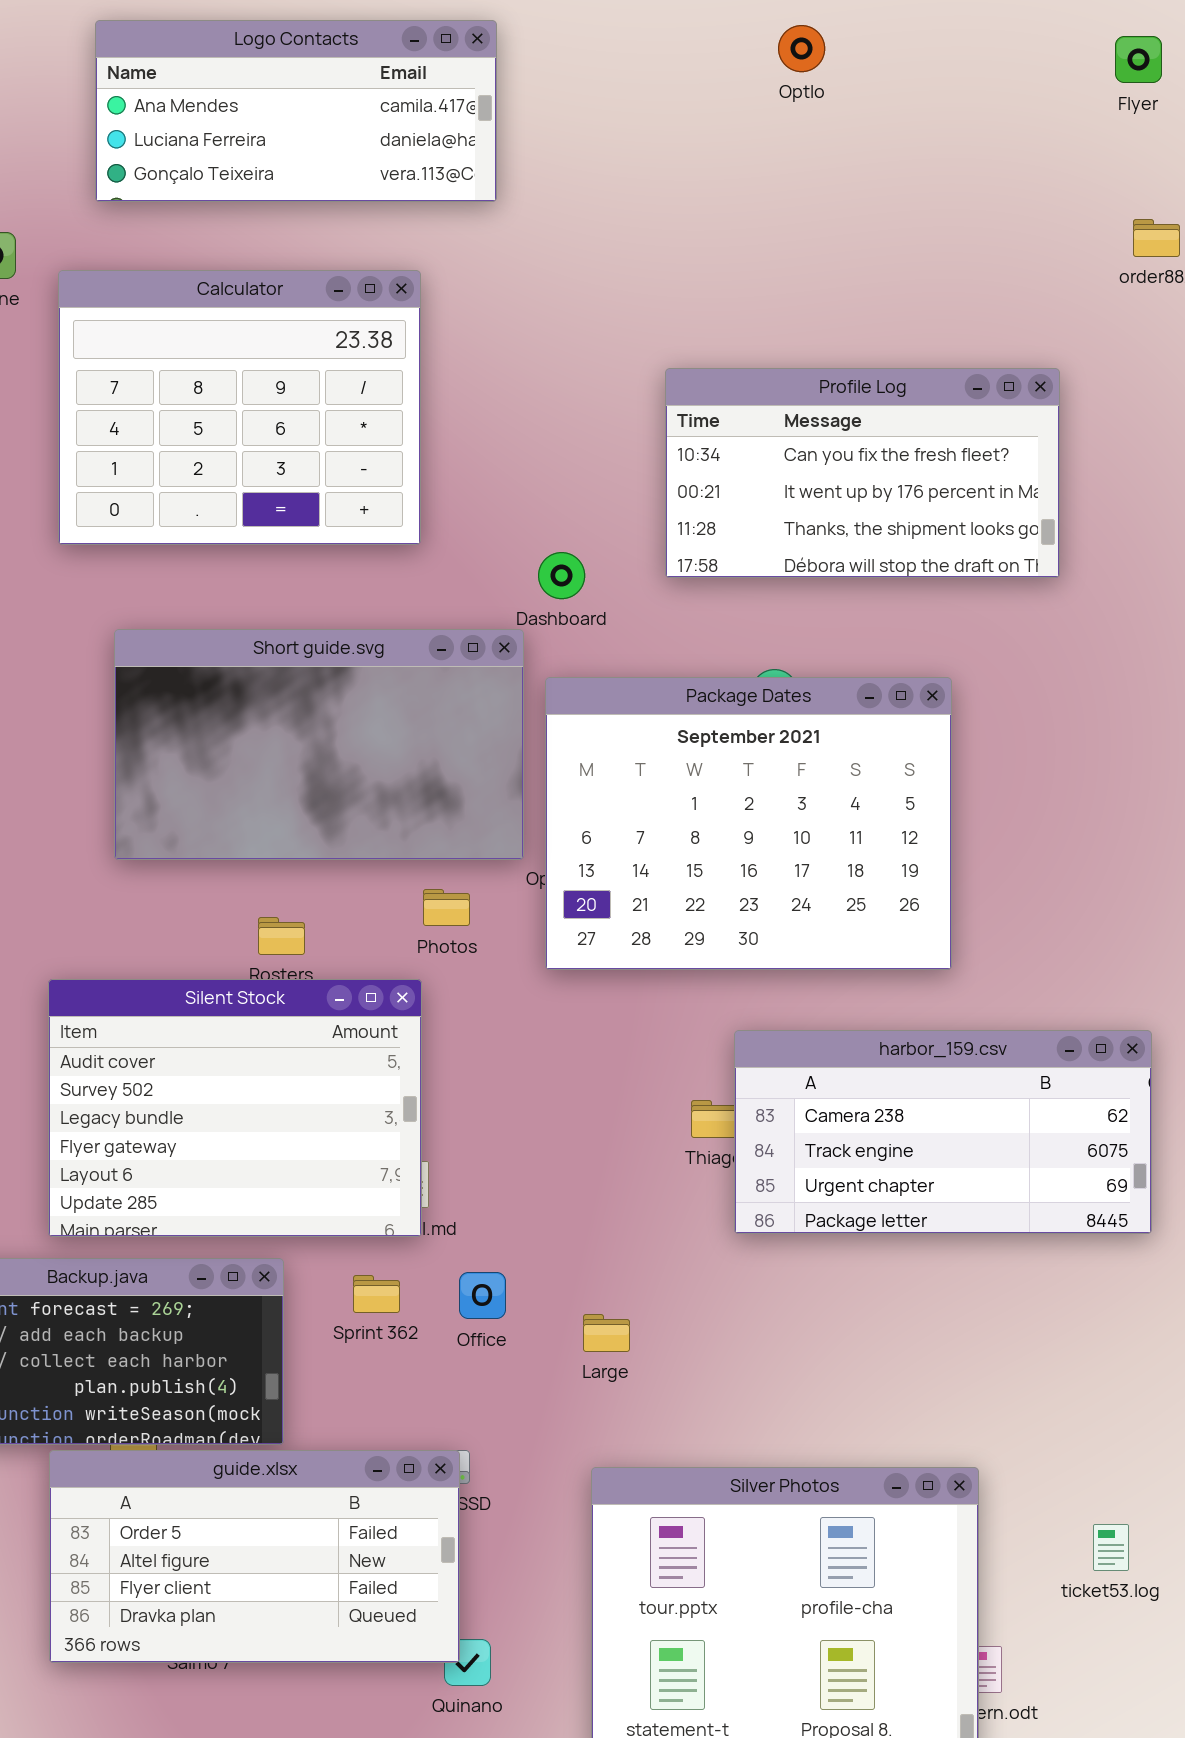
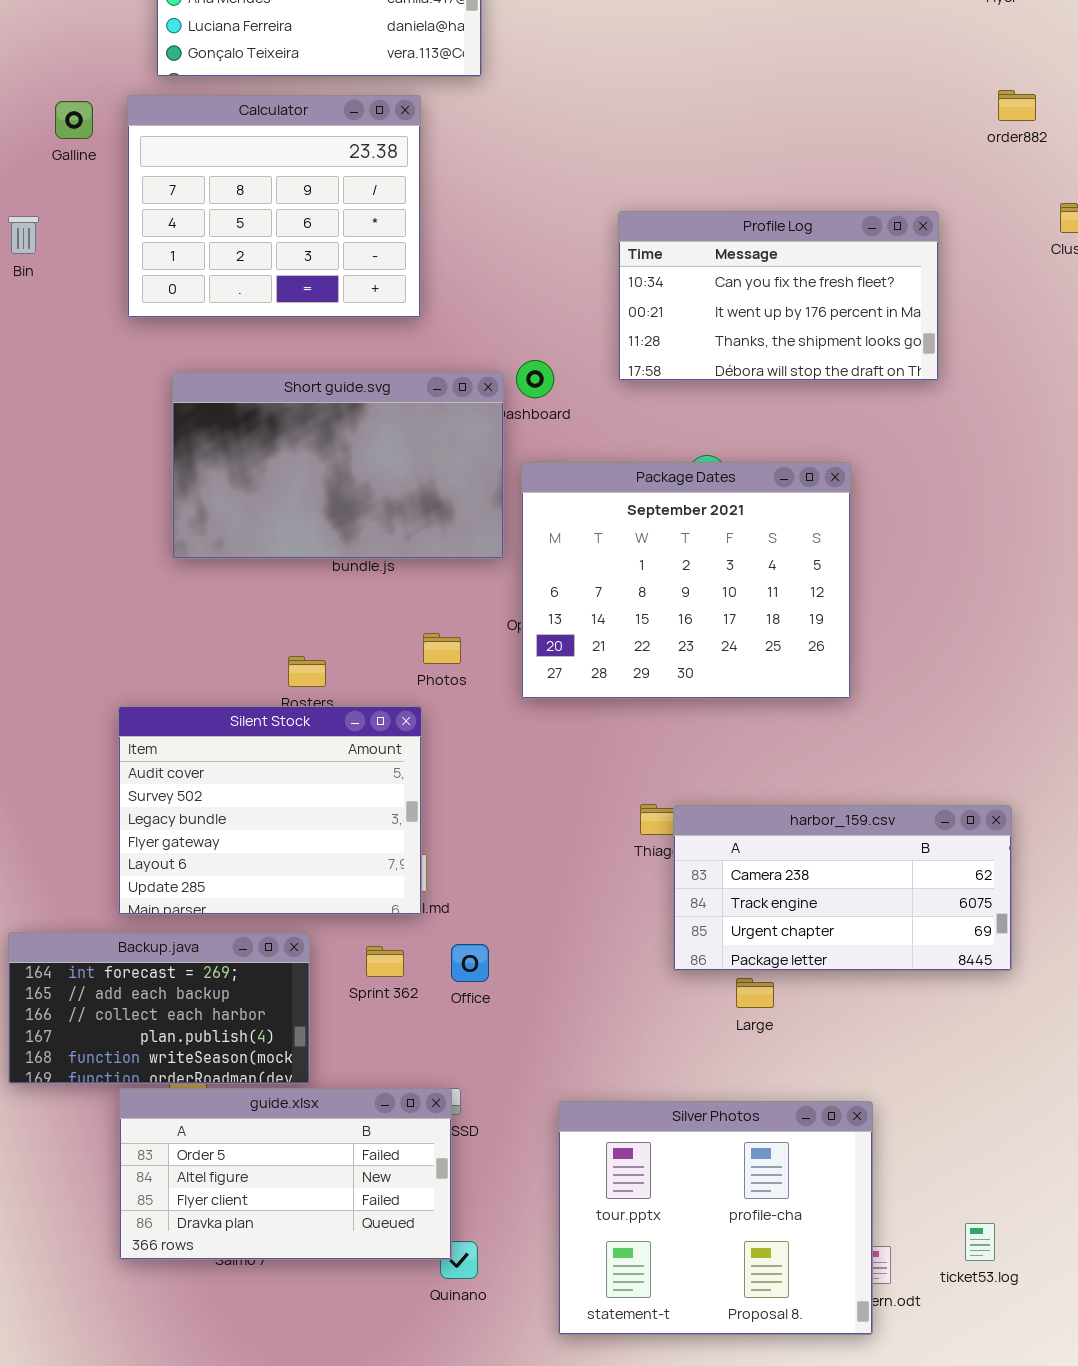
Calculator: [58,270,421,545] -> [127,95,421,318], moved
Short guide.svg: [114,629,524,860] -> [172,372,504,559], moved
harbor_159.csv: [734,1030,1152,1234] -> [673,805,1012,971], moved
Large: [583,1314,630,1352] -> [736,978,774,1008], moved
ticket53.log: [1093,1524,1129,1571] -> [965,1223,995,1261], moved

